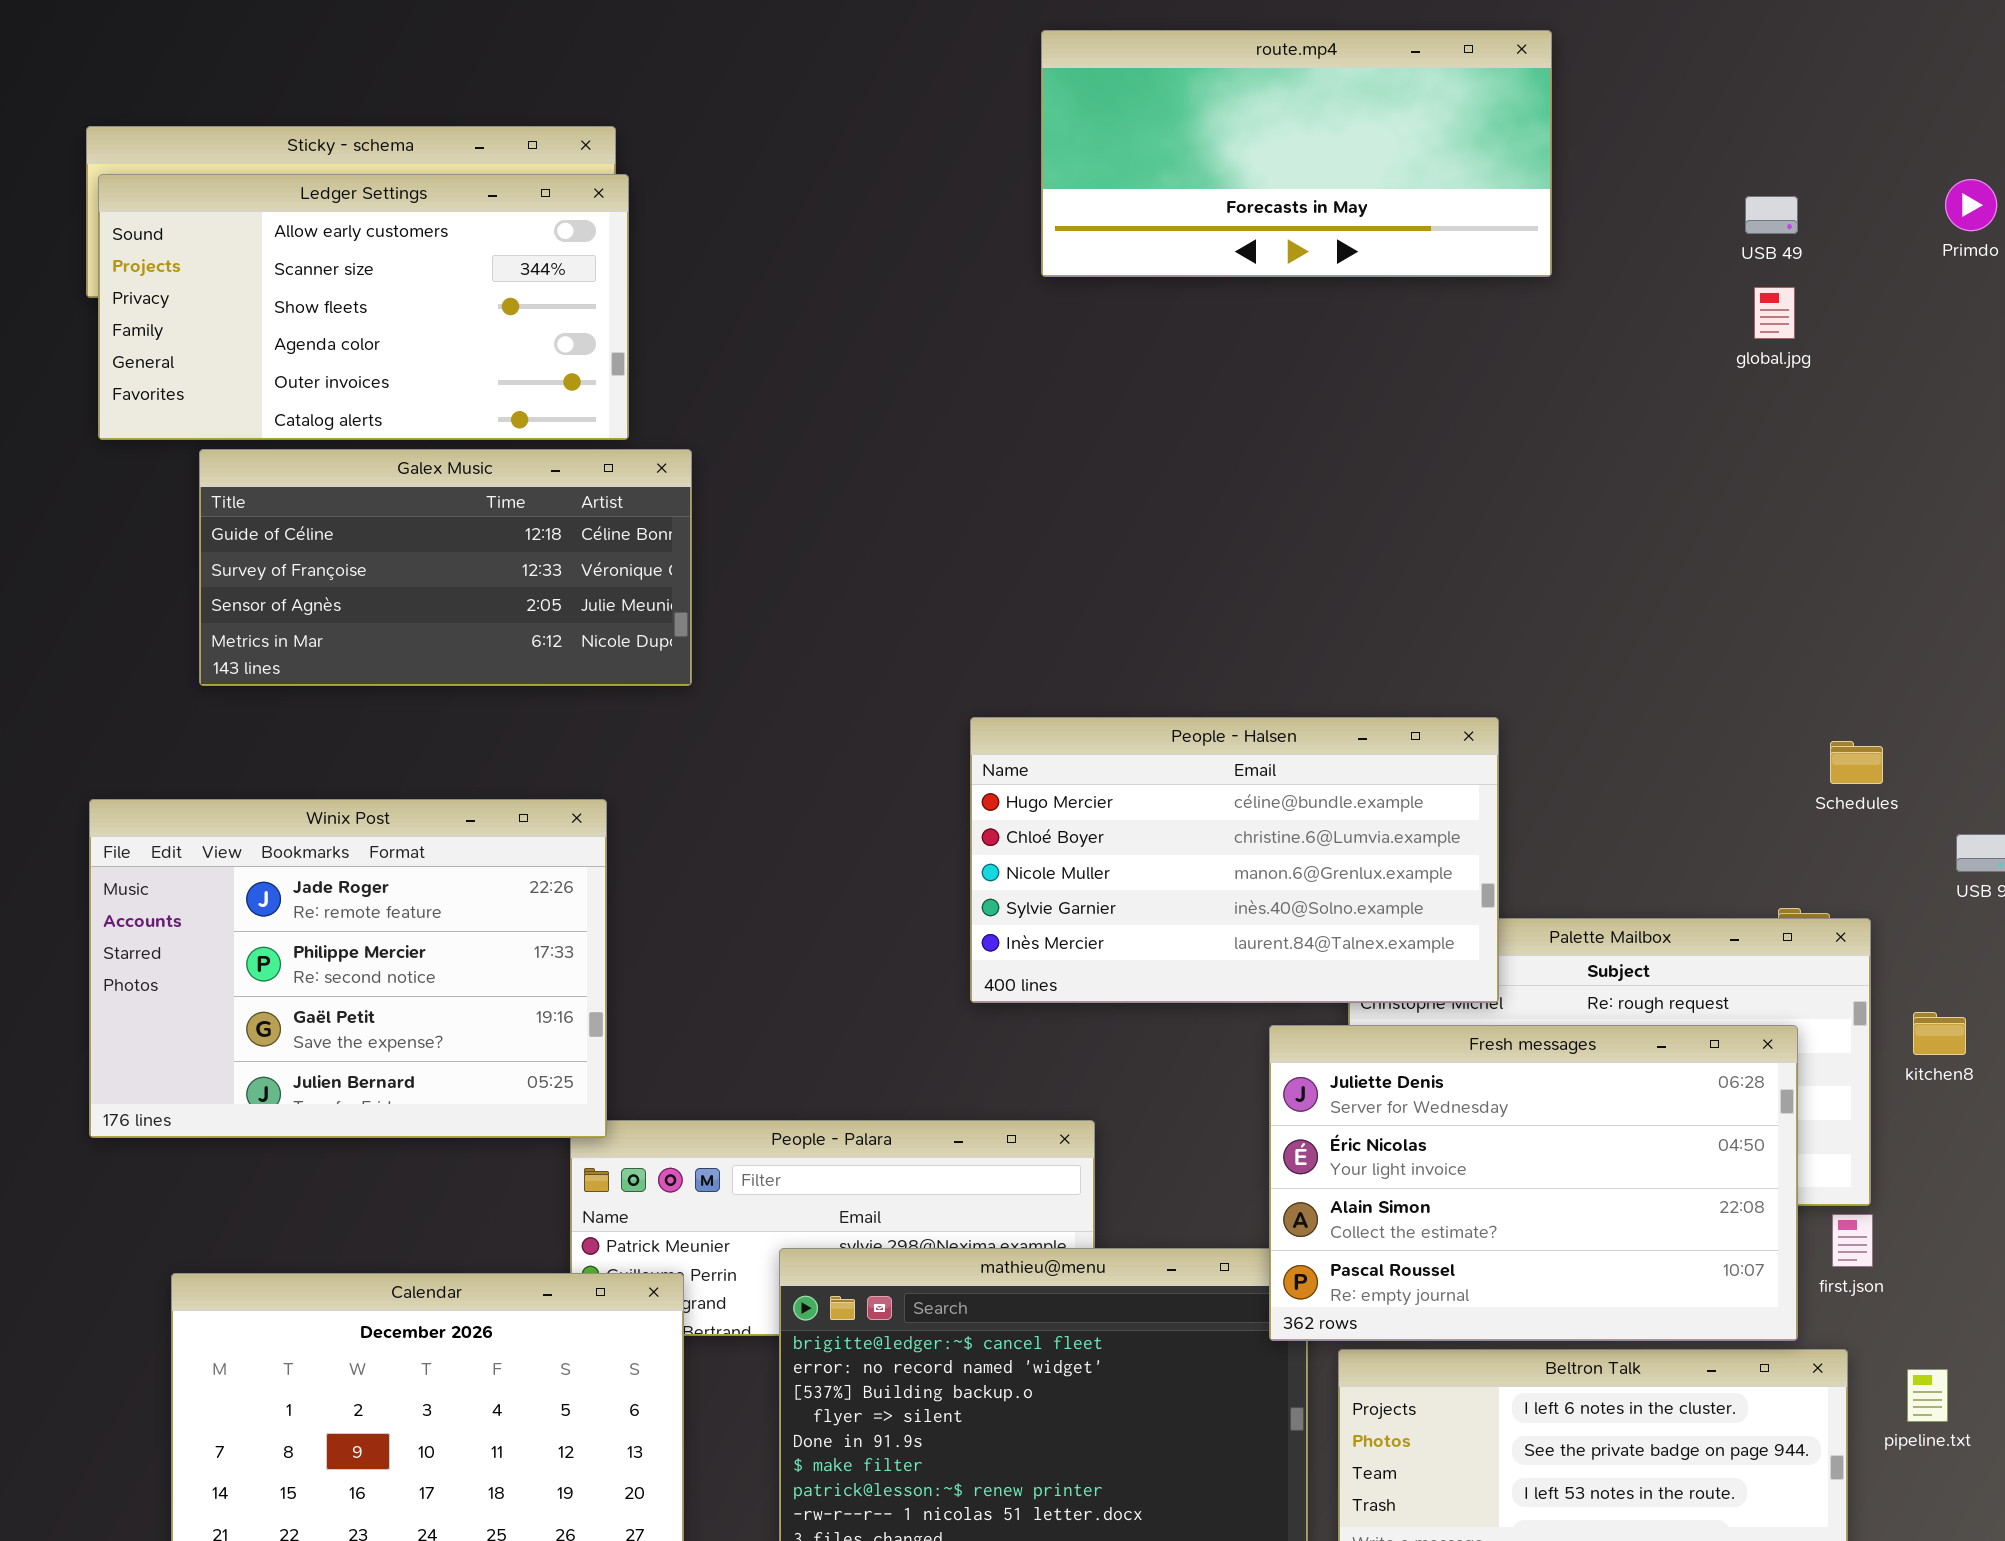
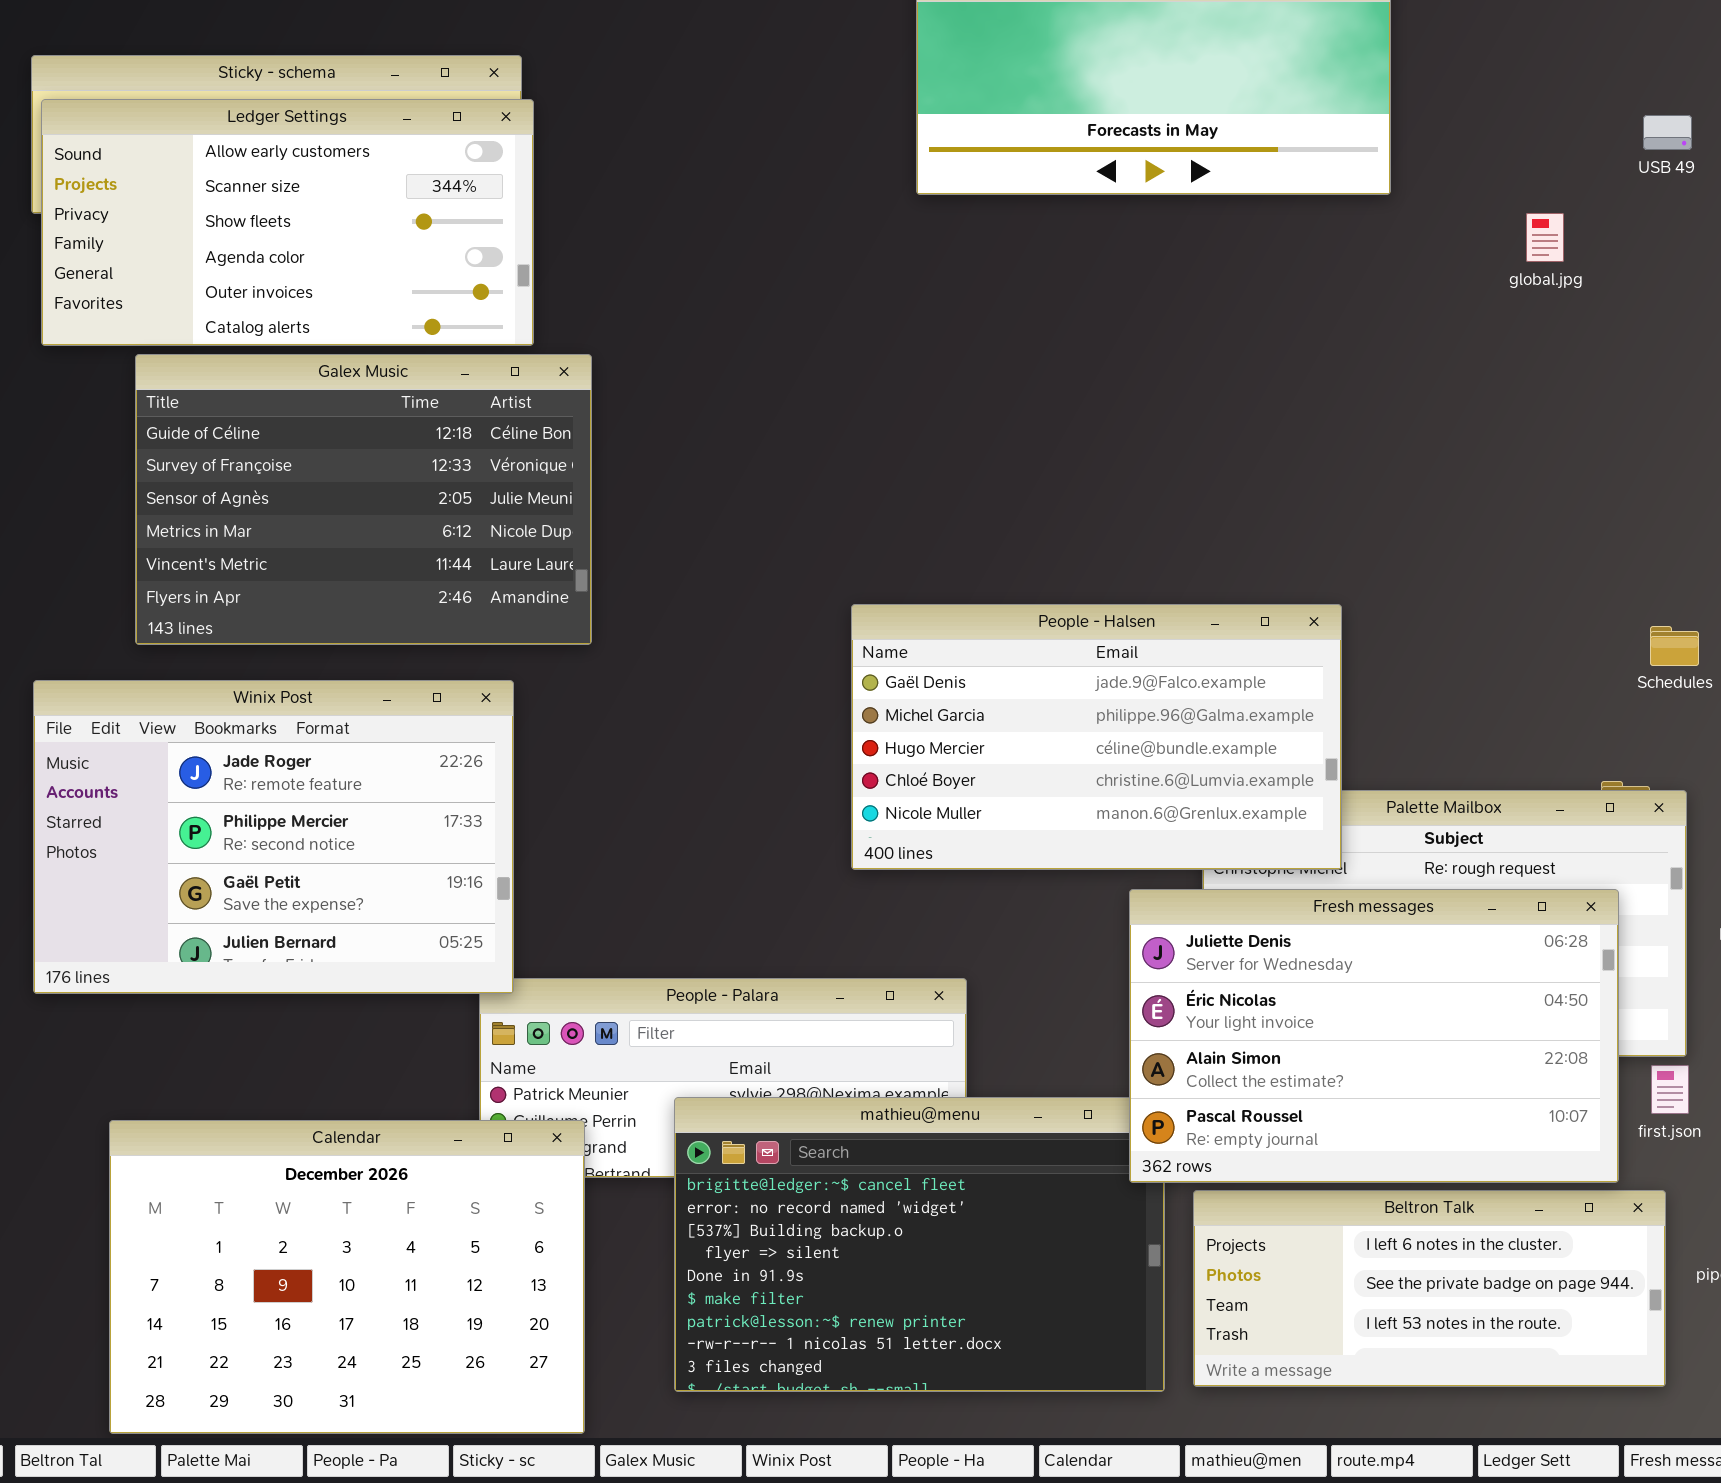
USB 49: [1745,196,1798,234] -> [1643,115,1692,150], moved
global.jpg: [1754,287,1795,339] -> [1526,213,1564,262], moved
Galex Music: [199,449,692,686] -> [135,354,592,645], resized
People - Halsen: [970,717,1499,1003] -> [851,604,1342,870], scrolled up 2 rows

